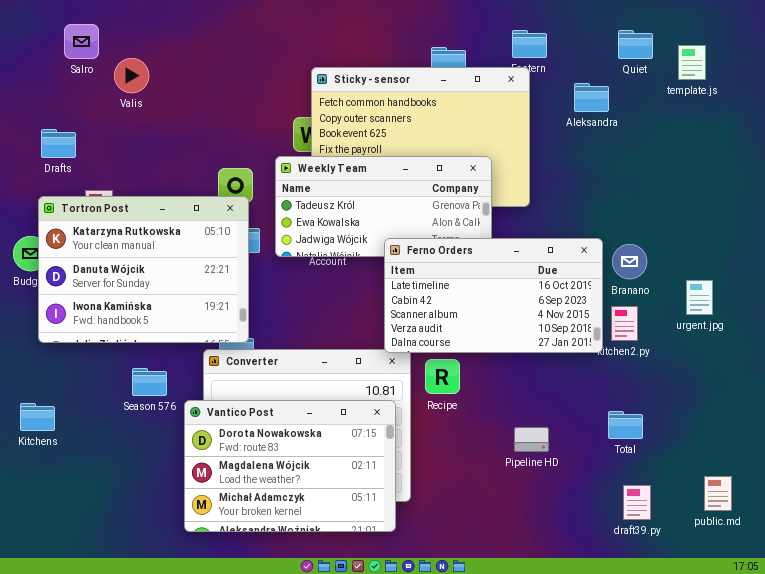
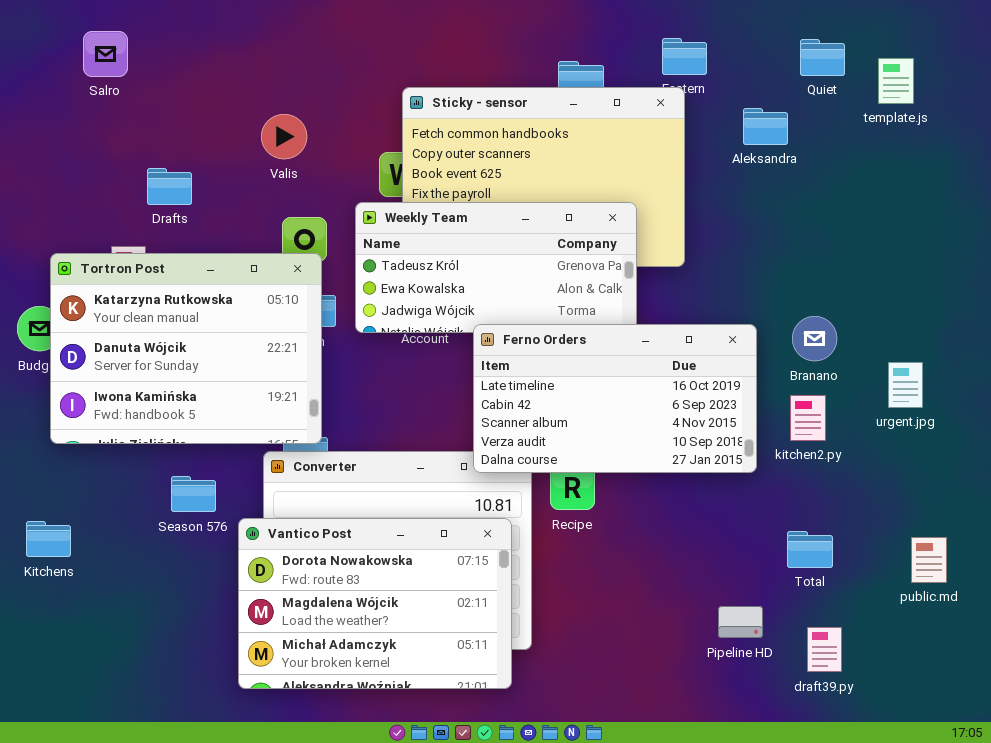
Valis: [114,58,149,93] -> [261,114,307,159], moved
Drafts: [41,129,76,158] -> [147,168,192,205], moved
Ferno Orders: [384,238,603,353] -> [473,324,757,473], moved
Pipeline HD: [514,427,549,452] -> [718,606,763,638], moved
public.md: [704,476,732,511] -> [911,537,947,583], moved

